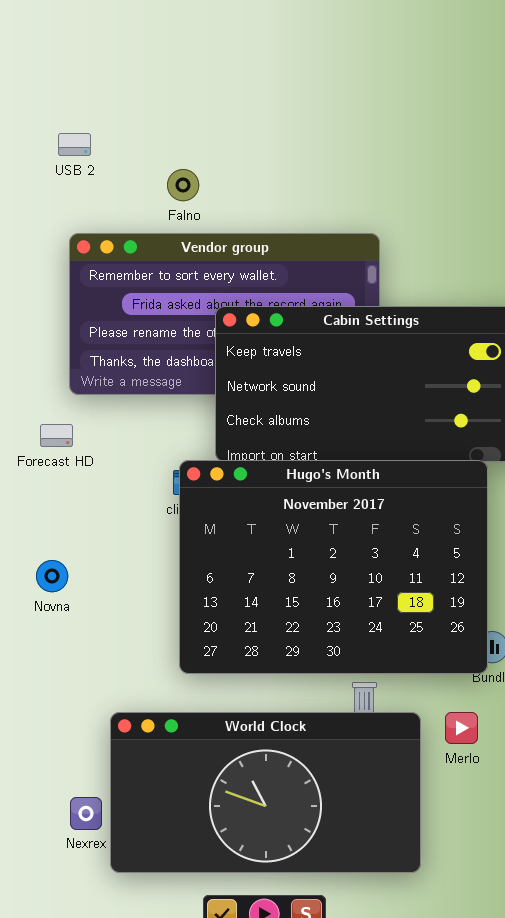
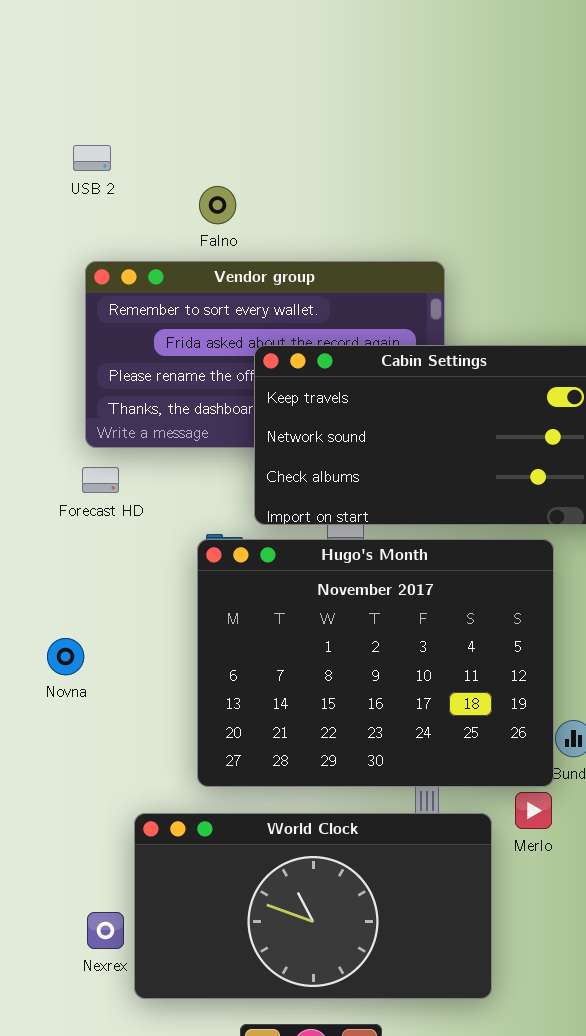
Forecast HD: [40,424,73,447] -> [82,467,119,493], moved
Hugo's Month: [179,460,488,674] -> [197,539,554,787], moved
Merlo: [445,712,478,744] -> [515,792,552,829], moved

